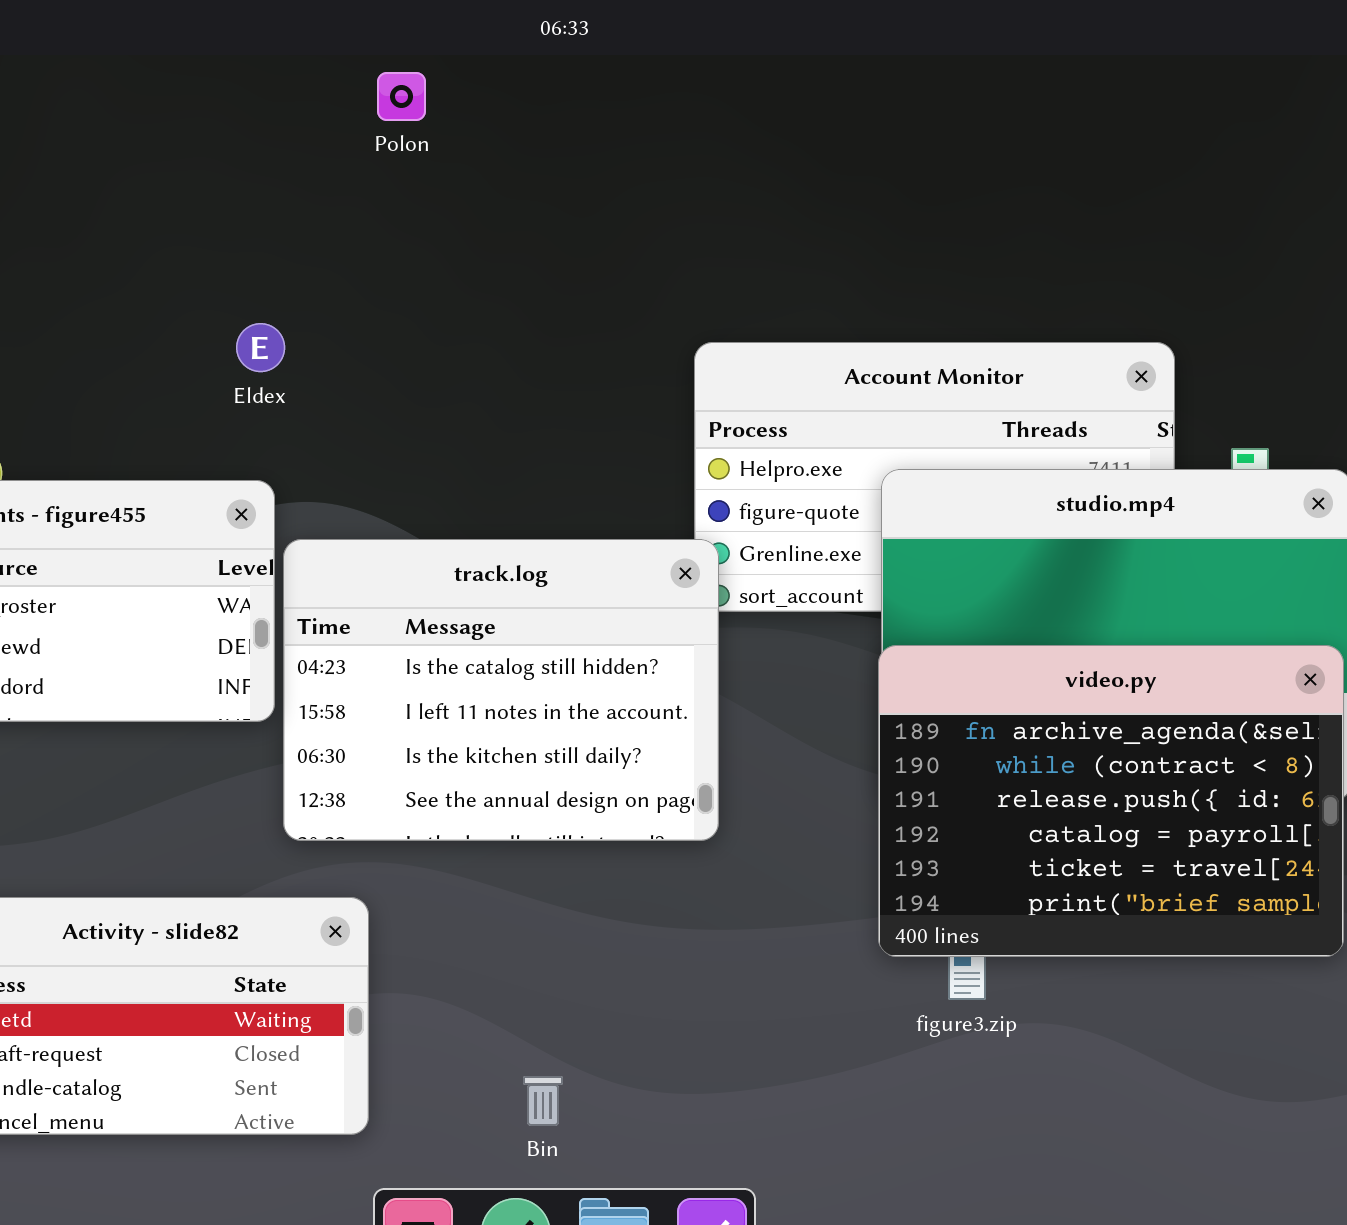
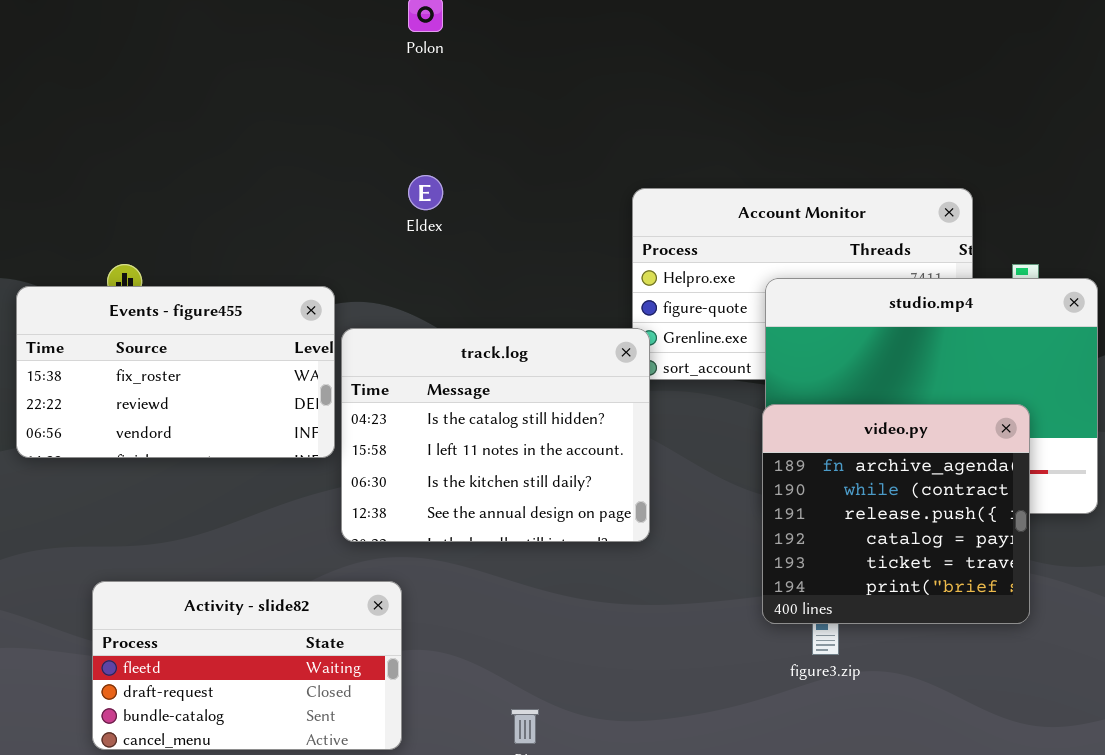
Eldex: [236,323,285,372] -> [408,175,443,210], moved
video.py: [878,645,1344,957] -> [762,404,1030,624], resized

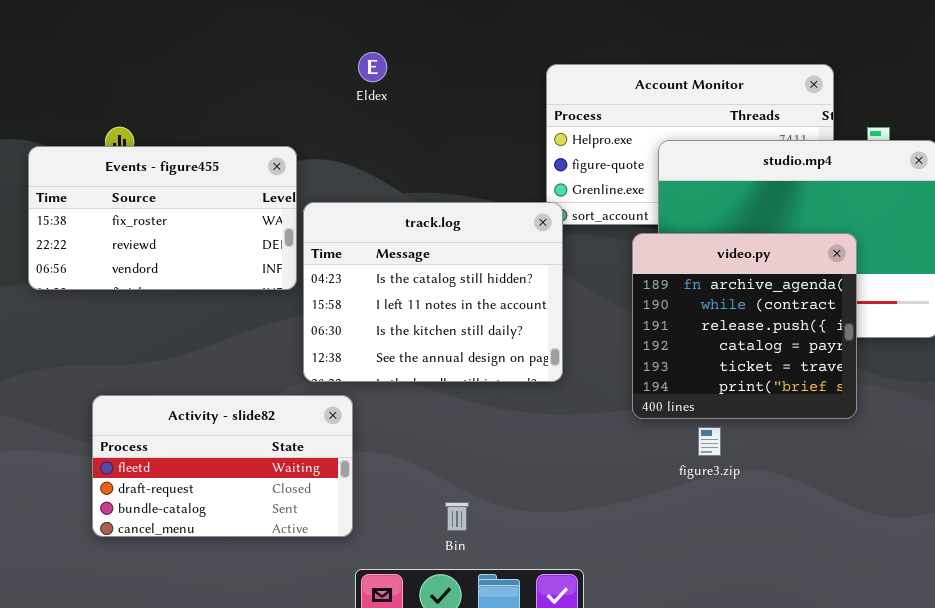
track.log: [341,328,650,542] -> [303,202,563,382], moved
video.py: [762,404,1030,624] -> [632,233,857,419], moved

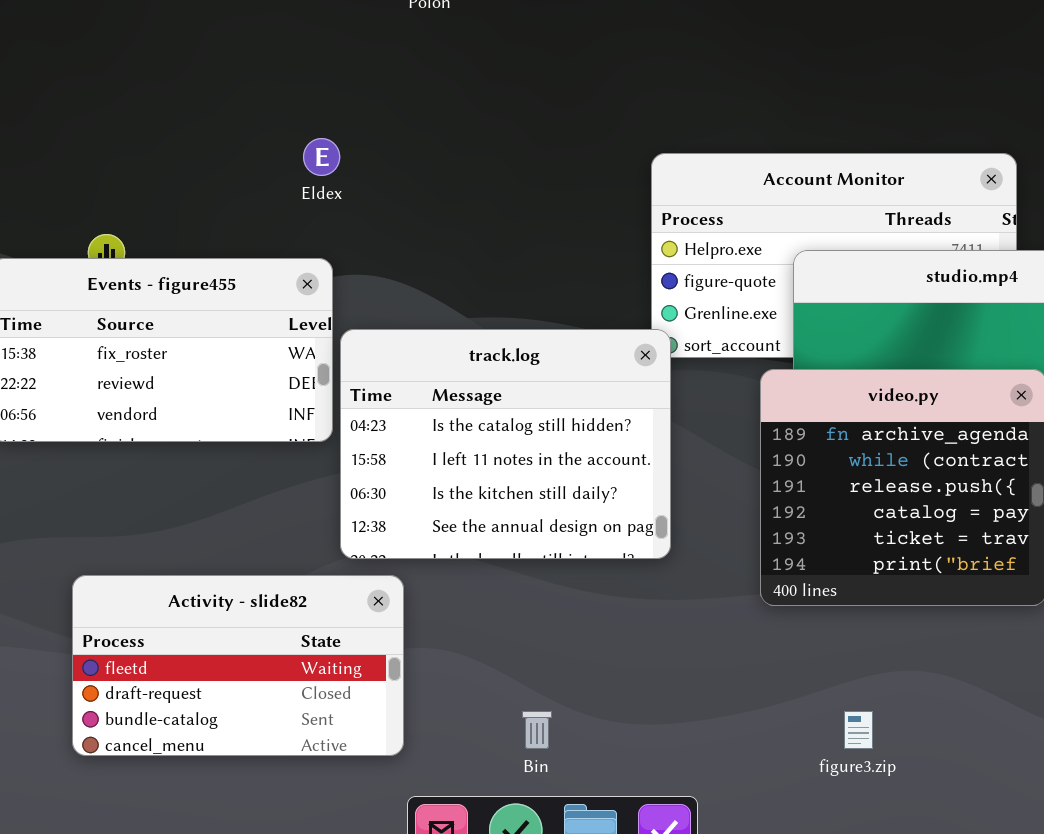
Eldex: [358,52,387,82] -> [303,138,340,176], moved
figure3.zip: [698,427,721,456] -> [844,711,873,749], moved

